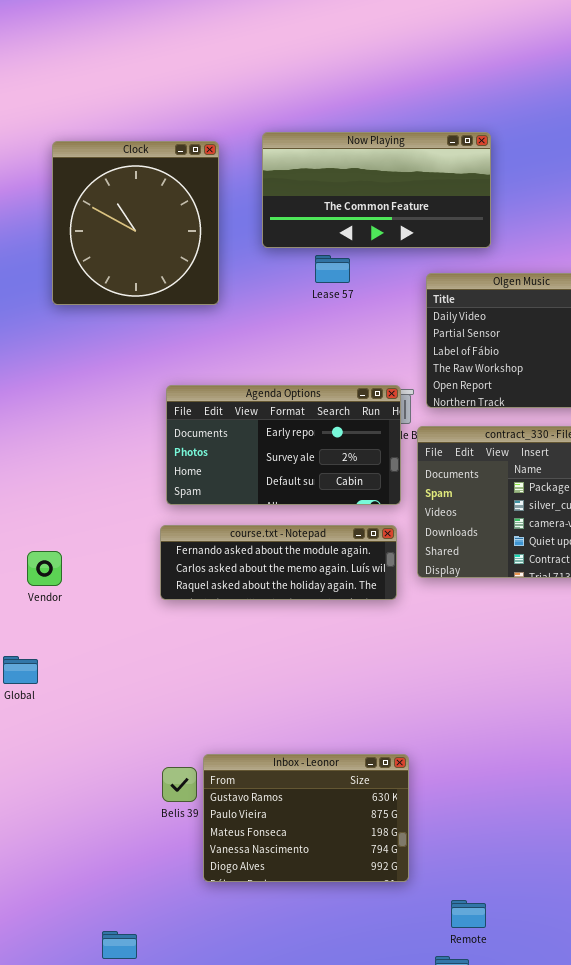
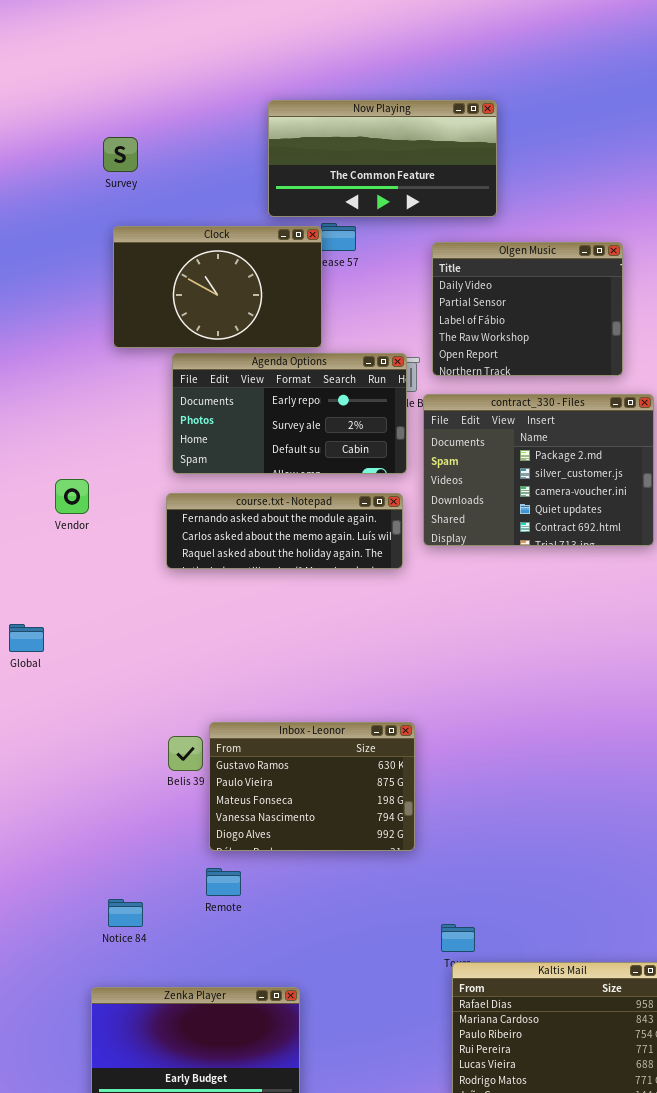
Clock: [52,141,219,305] -> [113,226,322,348], moved, resized
Vendor: [27,551,62,586] -> [55,479,89,514], moved
Remote: [451,900,486,928] -> [206,868,241,896], moved

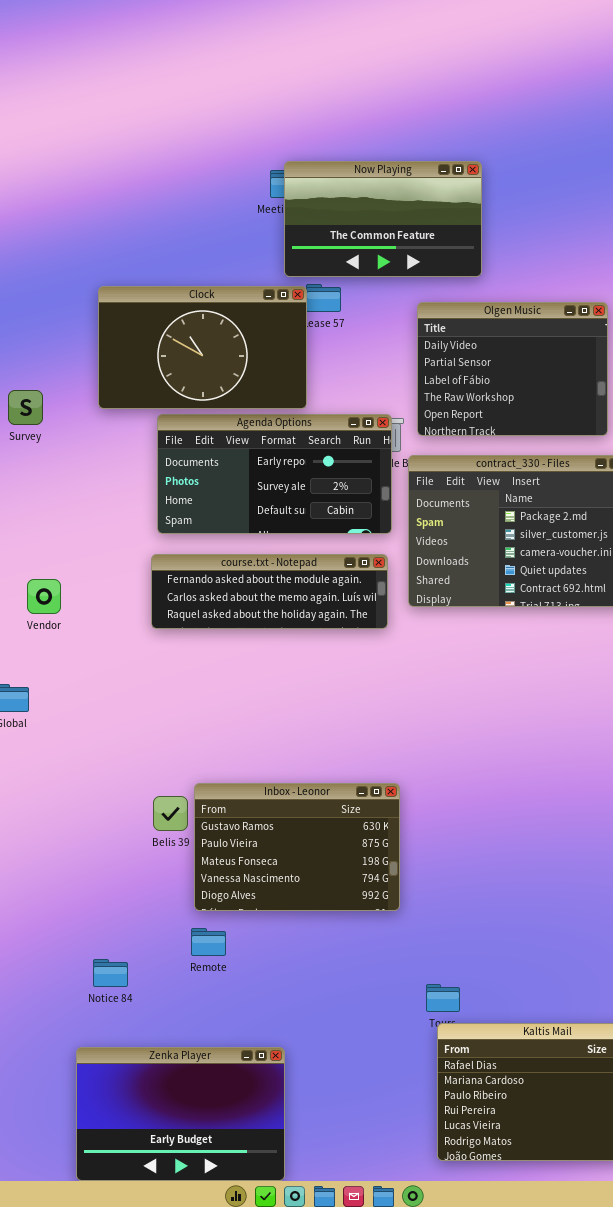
Now Playing: [268,100,497,217] -> [284,161,482,277], resized
Survey: [103,137,138,172] -> [8,390,43,425], moved
Vendor: [55,479,89,514] -> [27,579,61,614], moved

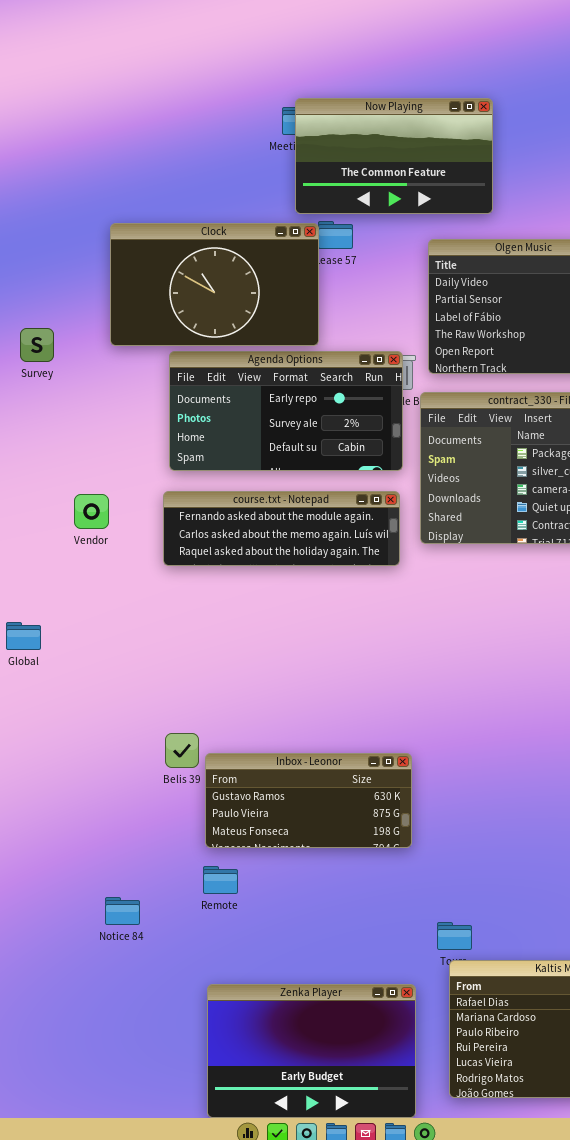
Vendor: [27,579,61,614] -> [74,494,109,529], moved
Inbox - Leonor: [194,783,400,911] -> [205,753,412,848], resized
Zenka Player: [76,1047,285,1181] -> [207,984,416,1118], moved

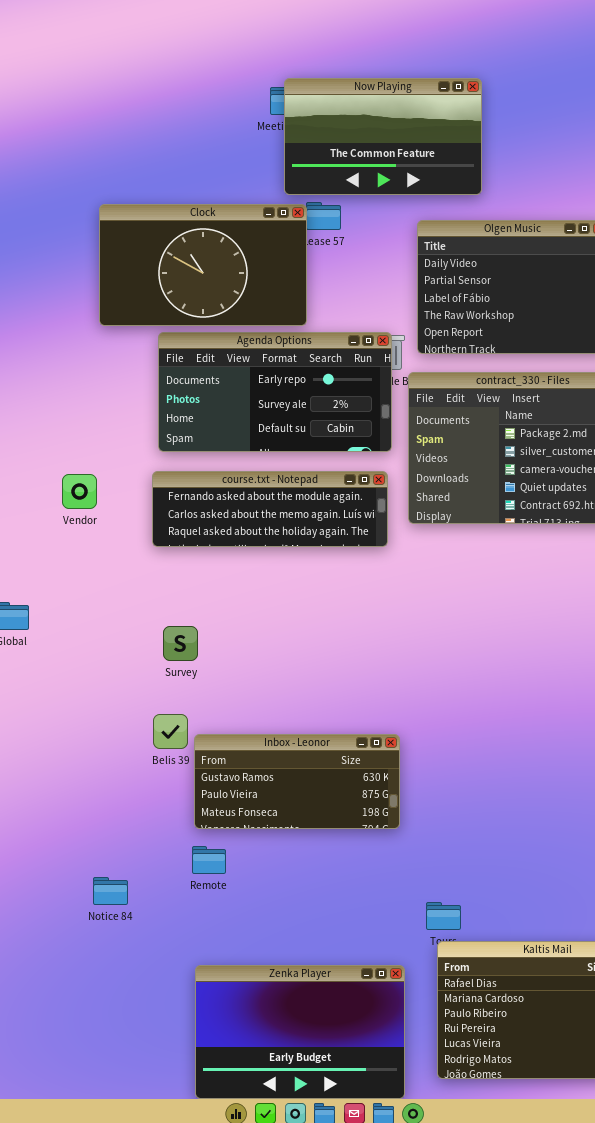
Survey: [20,328,54,362] -> [163,626,198,661], moved

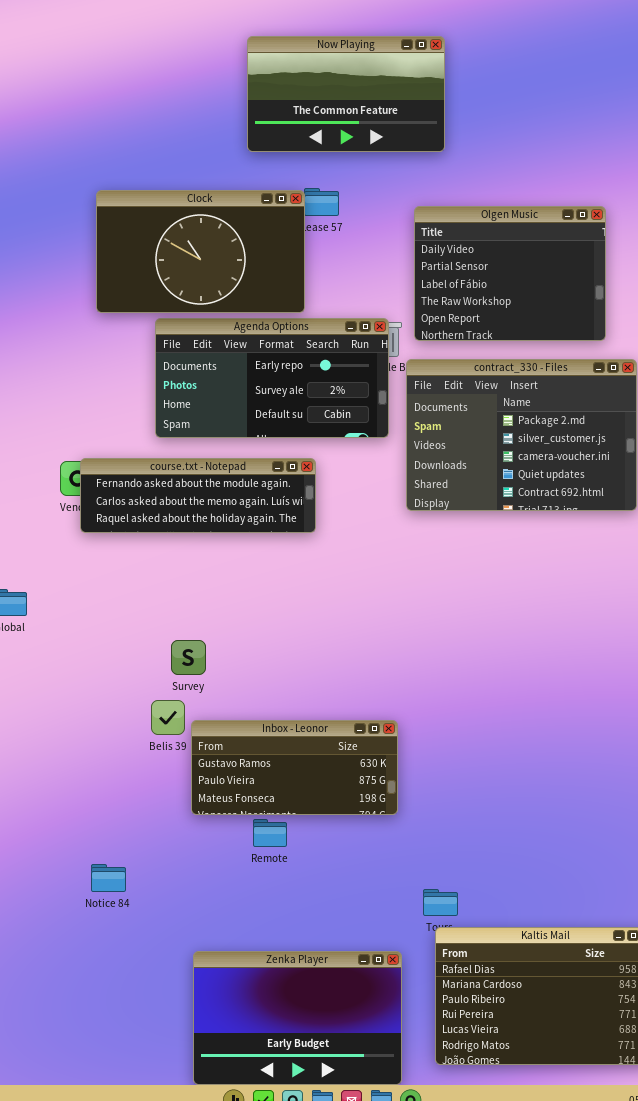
Now Playing: [284,78,482,195] -> [247,36,445,152], moved
course.txt - Notepad: [152,471,388,547] -> [80,458,316,533], moved
Survey: [163,626,198,661] -> [171,640,206,675], moved
Remote: [192,846,226,874] -> [253,819,287,847], moved

